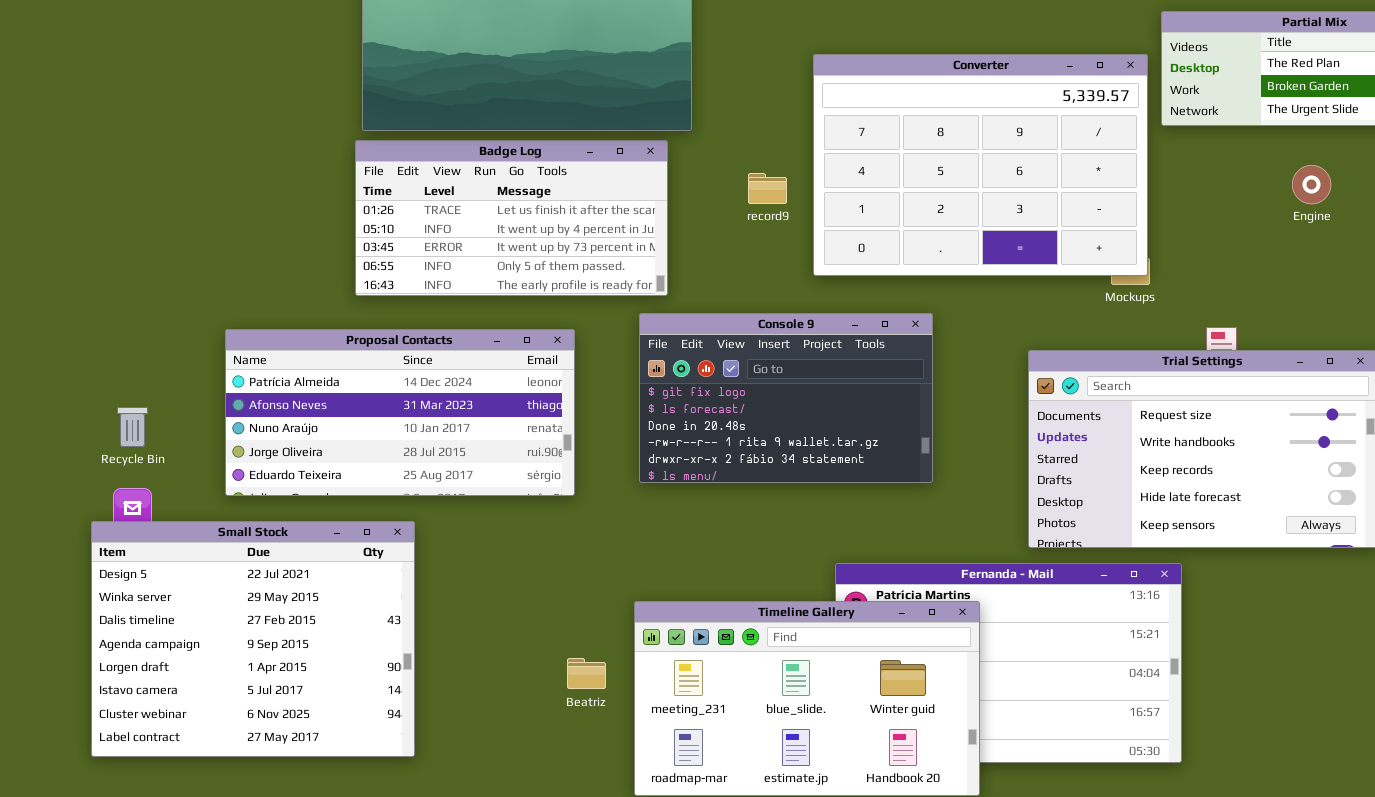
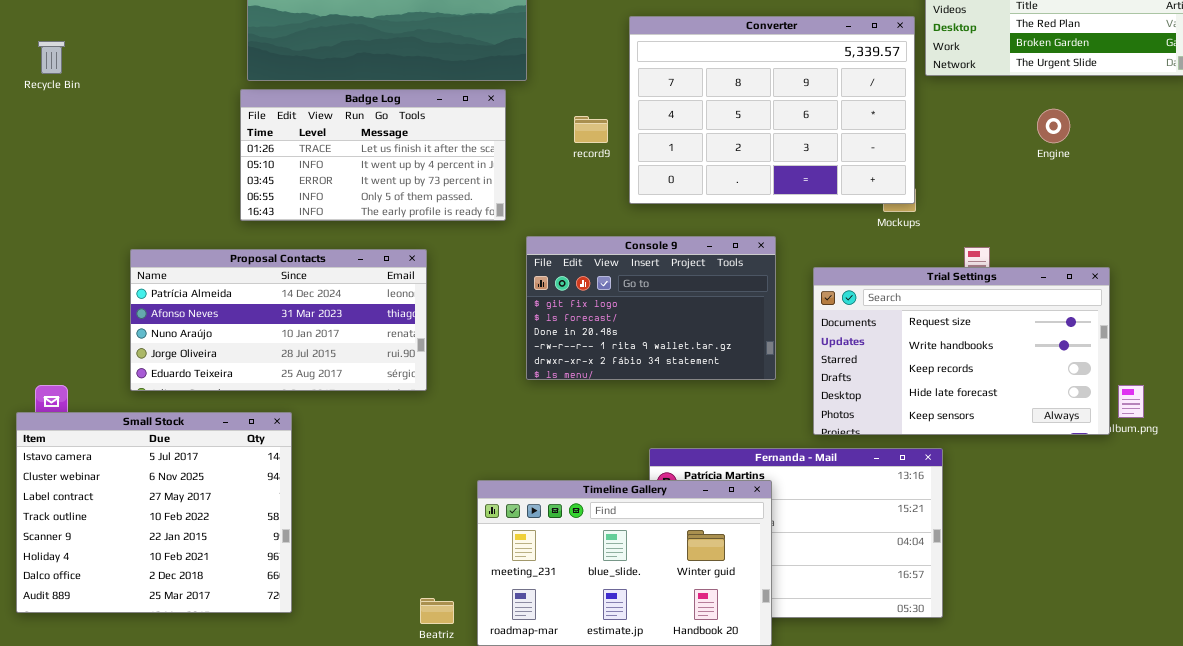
Console 9: [639,313,933,483] -> [526,236,776,380], moved
Recycle Bin: [117,407,148,447] -> [38,41,65,74], moved
Small Stock: [91,521,415,757] -> [16,412,292,613], scrolled down 5 rows
Beatriz: [567,658,606,689] -> [420,598,454,624], moved

